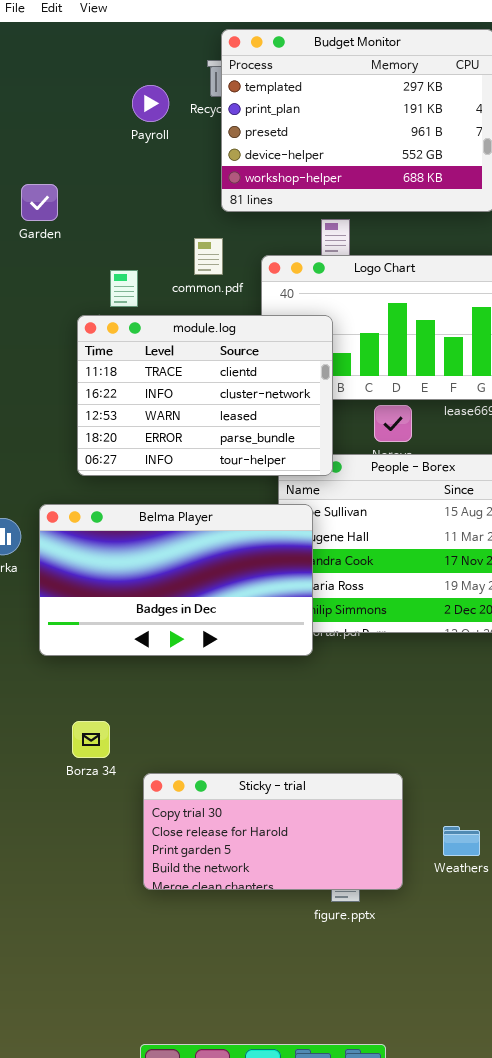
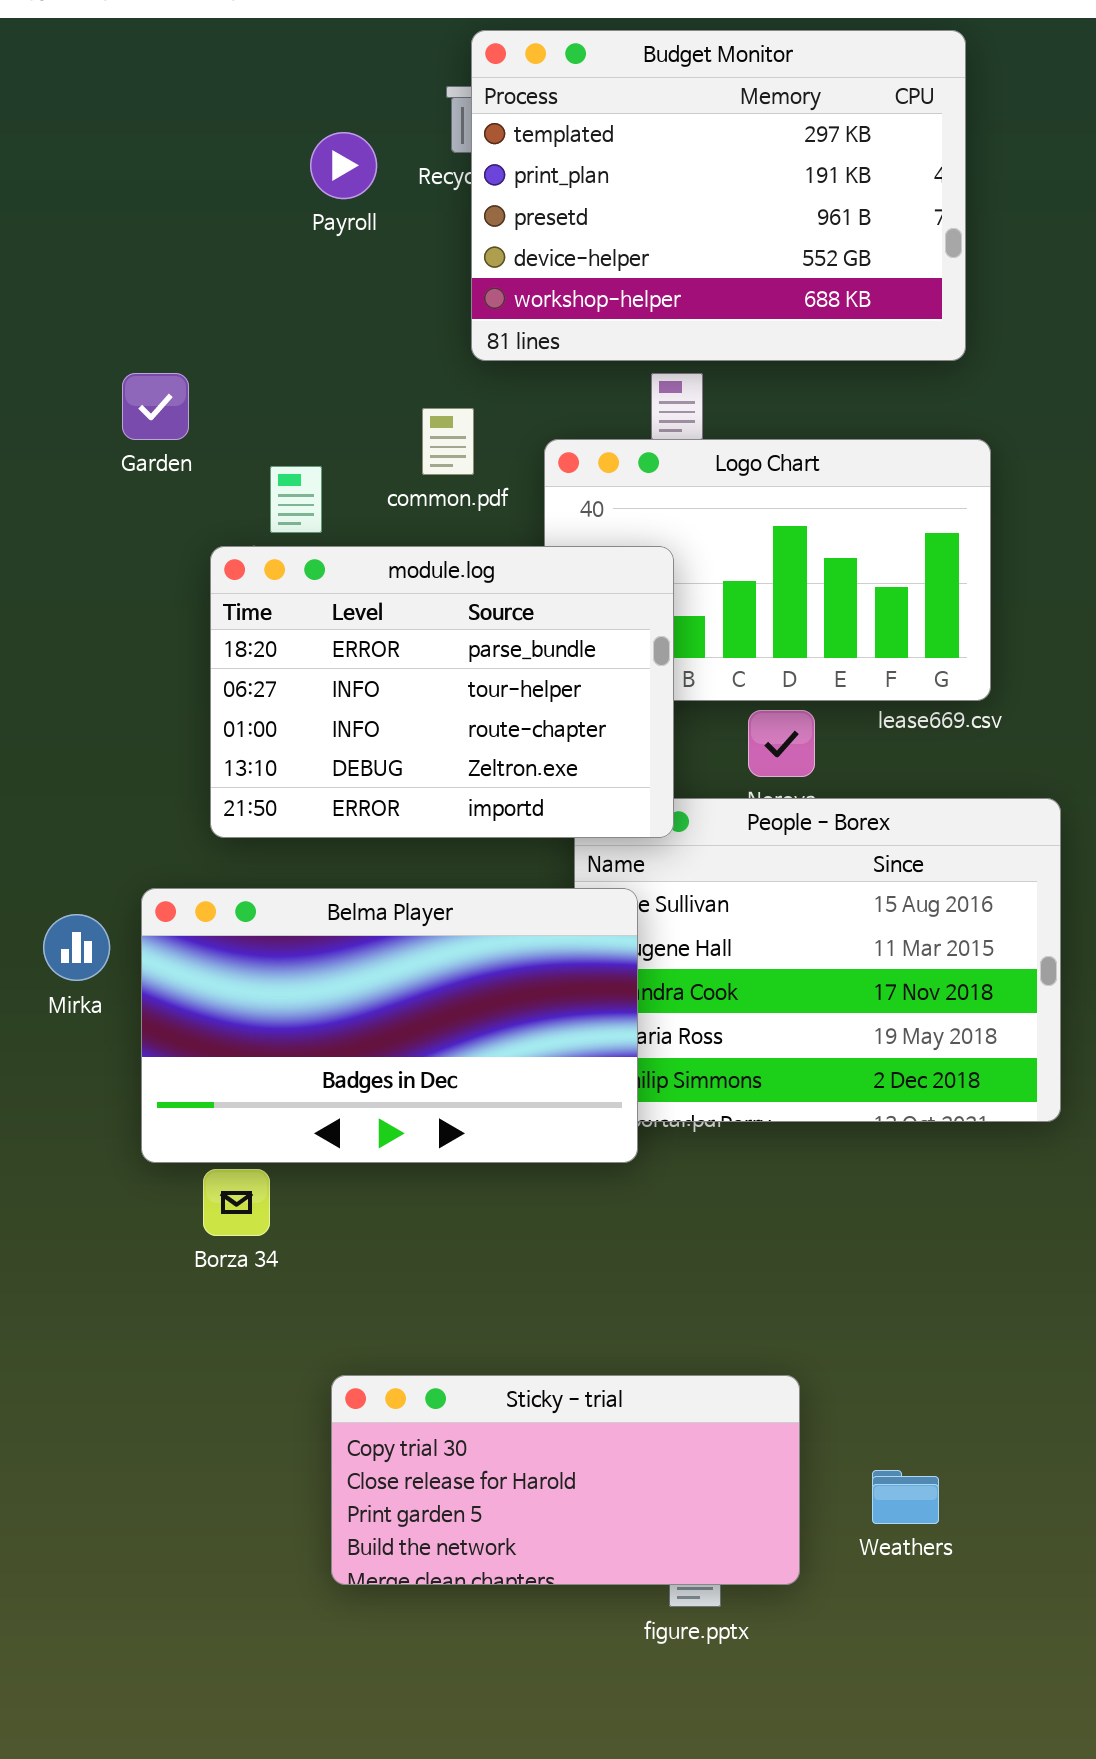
Garden: [21,184,58,221] -> [122,373,189,440], moved
module.log: [77,315,333,476] -> [210,546,674,838], scrolled down 3 rows
Borza 34: [72,721,110,758] -> [203,1169,270,1236], moved

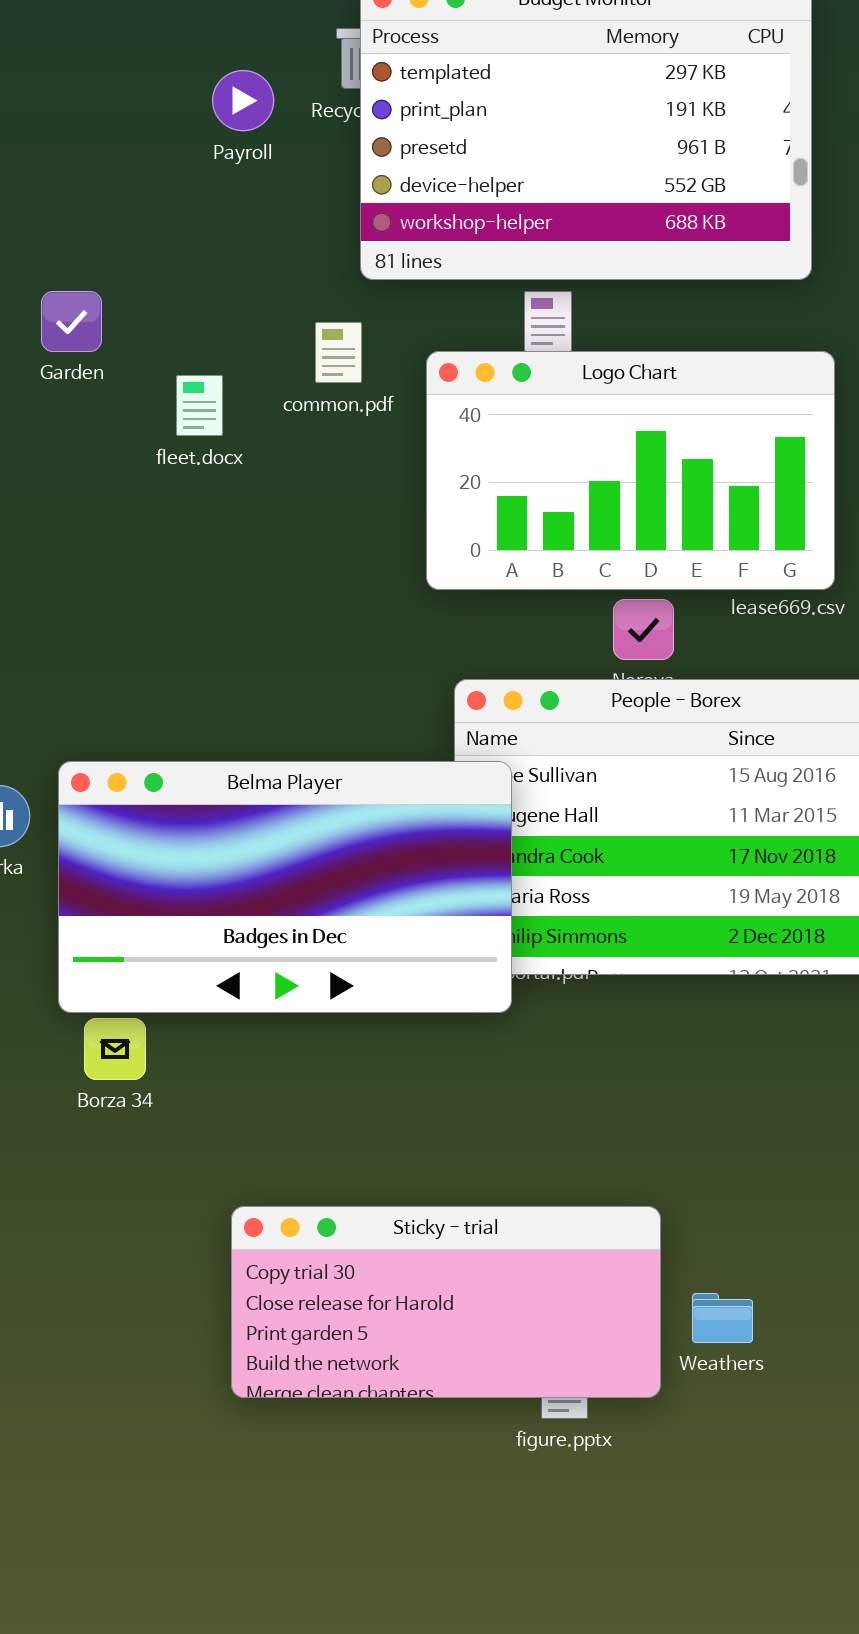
module.log: [210,546,674,838] -> none, closed
Borza 34: [203,1169,270,1236] -> [84,1018,146,1080], moved
Weathers: [872,1470,939,1524] -> [692,1293,753,1343], moved

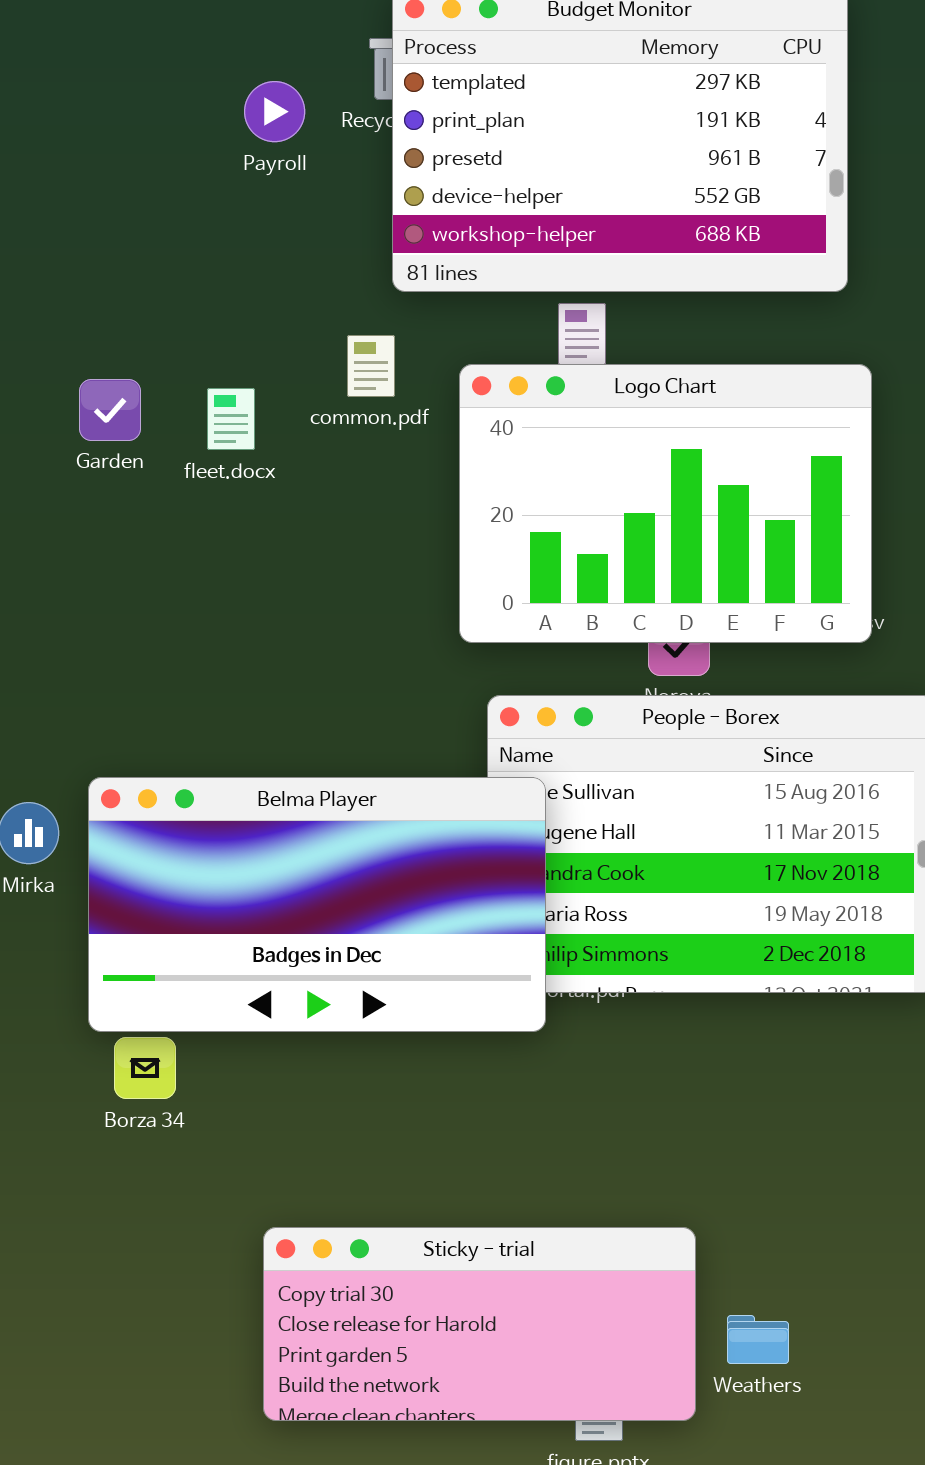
Garden: [41,291,102,352] -> [79,379,141,441], moved
Logo Chart: [426,351,835,590] -> [459,364,872,643], resized

